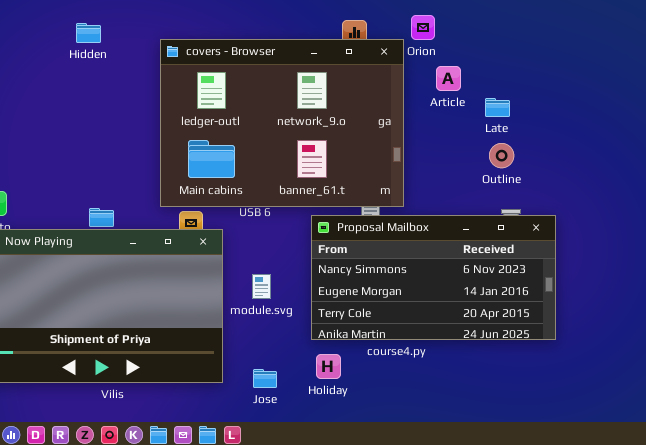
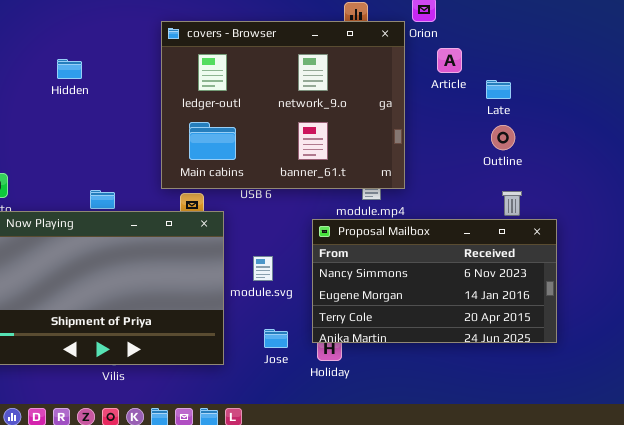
Hidden: [76,23,101,43] -> [57,59,82,79], moved
Proposal Mailbox: [311,215,556,340] -> [312,219,557,343], moved
Jose: [253,369,277,388] -> [264,329,288,348], moved

